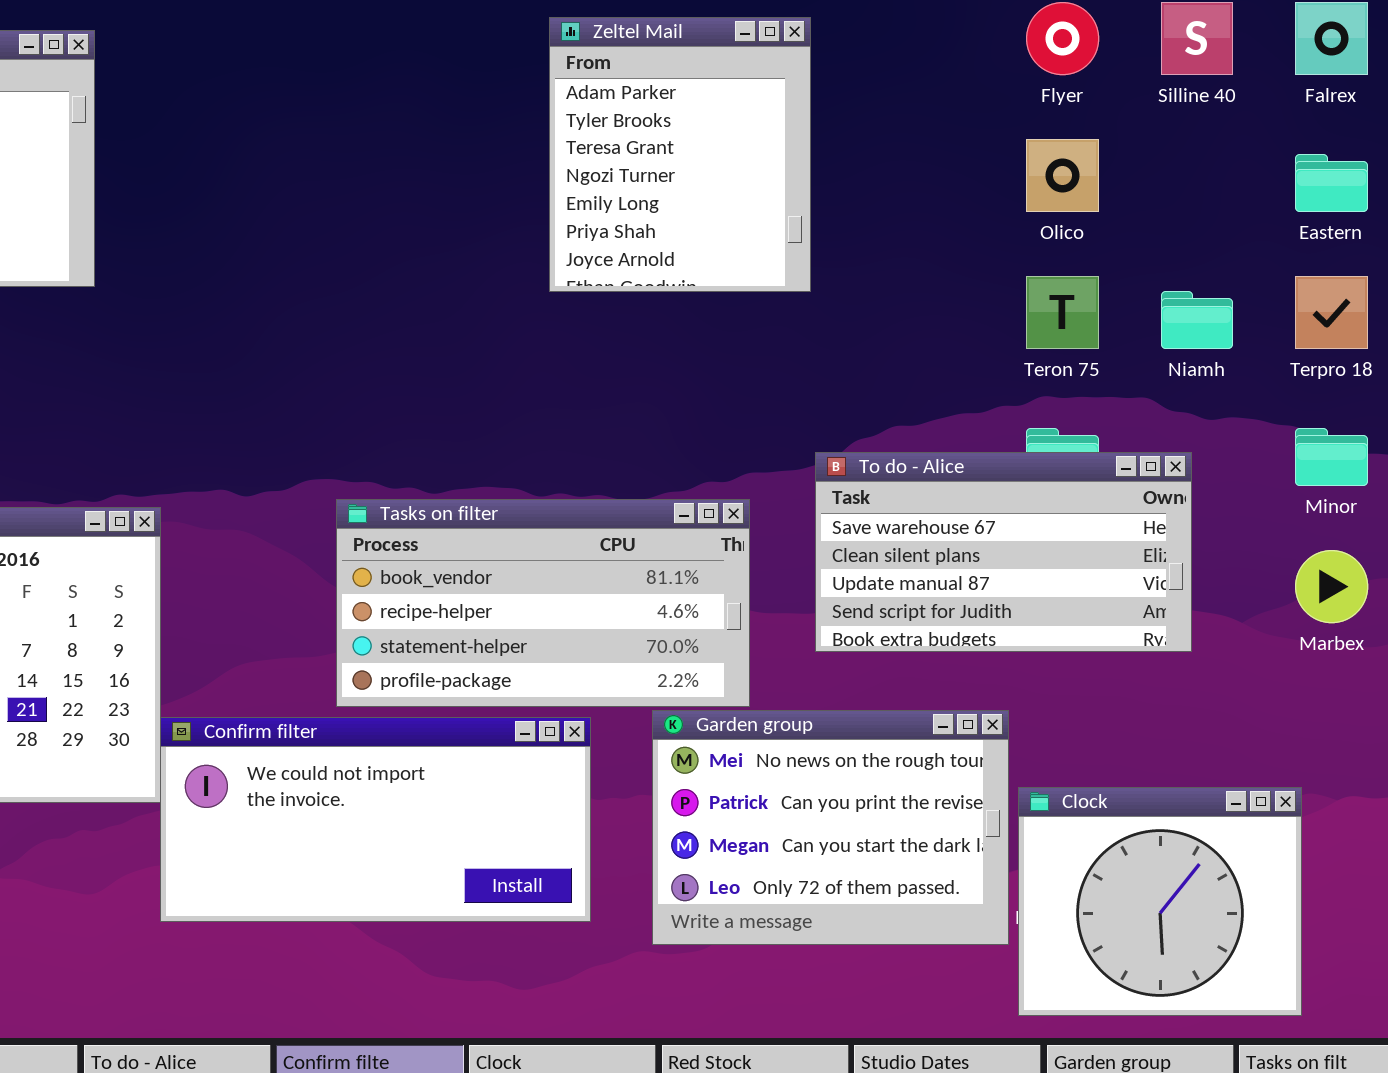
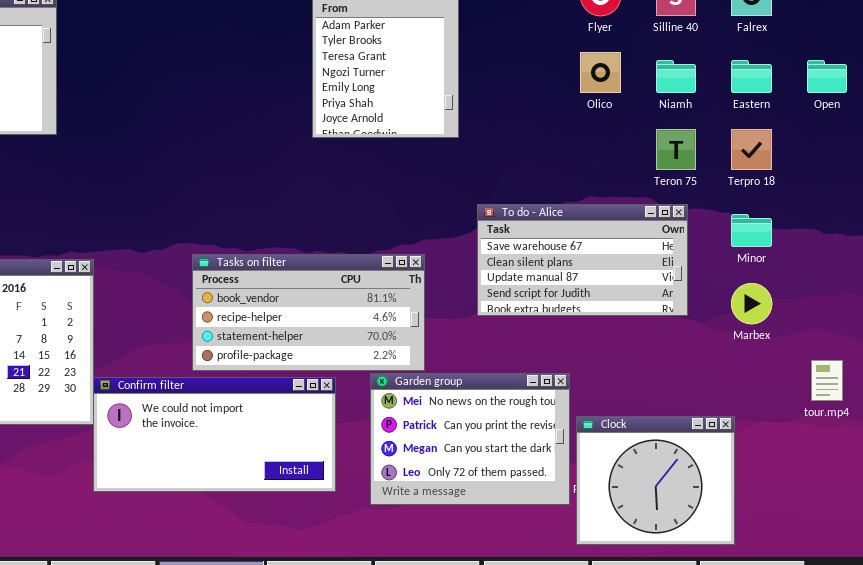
Teron 75: [1026,276,1099,349] -> [656,129,696,170], moved
Niamh: [1161,291,1233,349] -> [656,60,696,93], moved
To do - Alice: [815,452,1192,652] -> [477,204,688,316], moved

